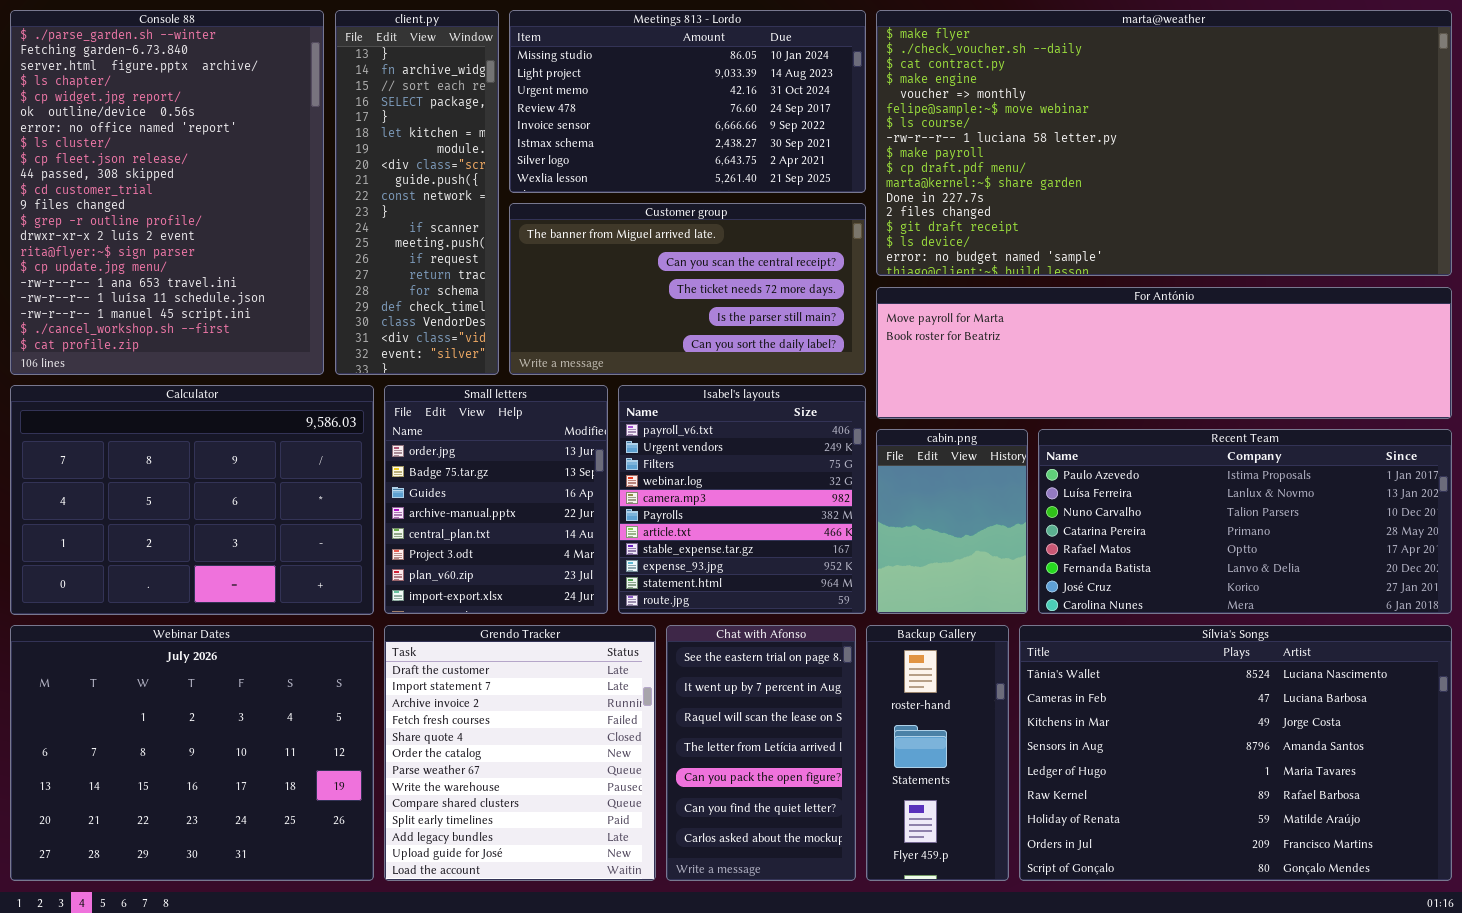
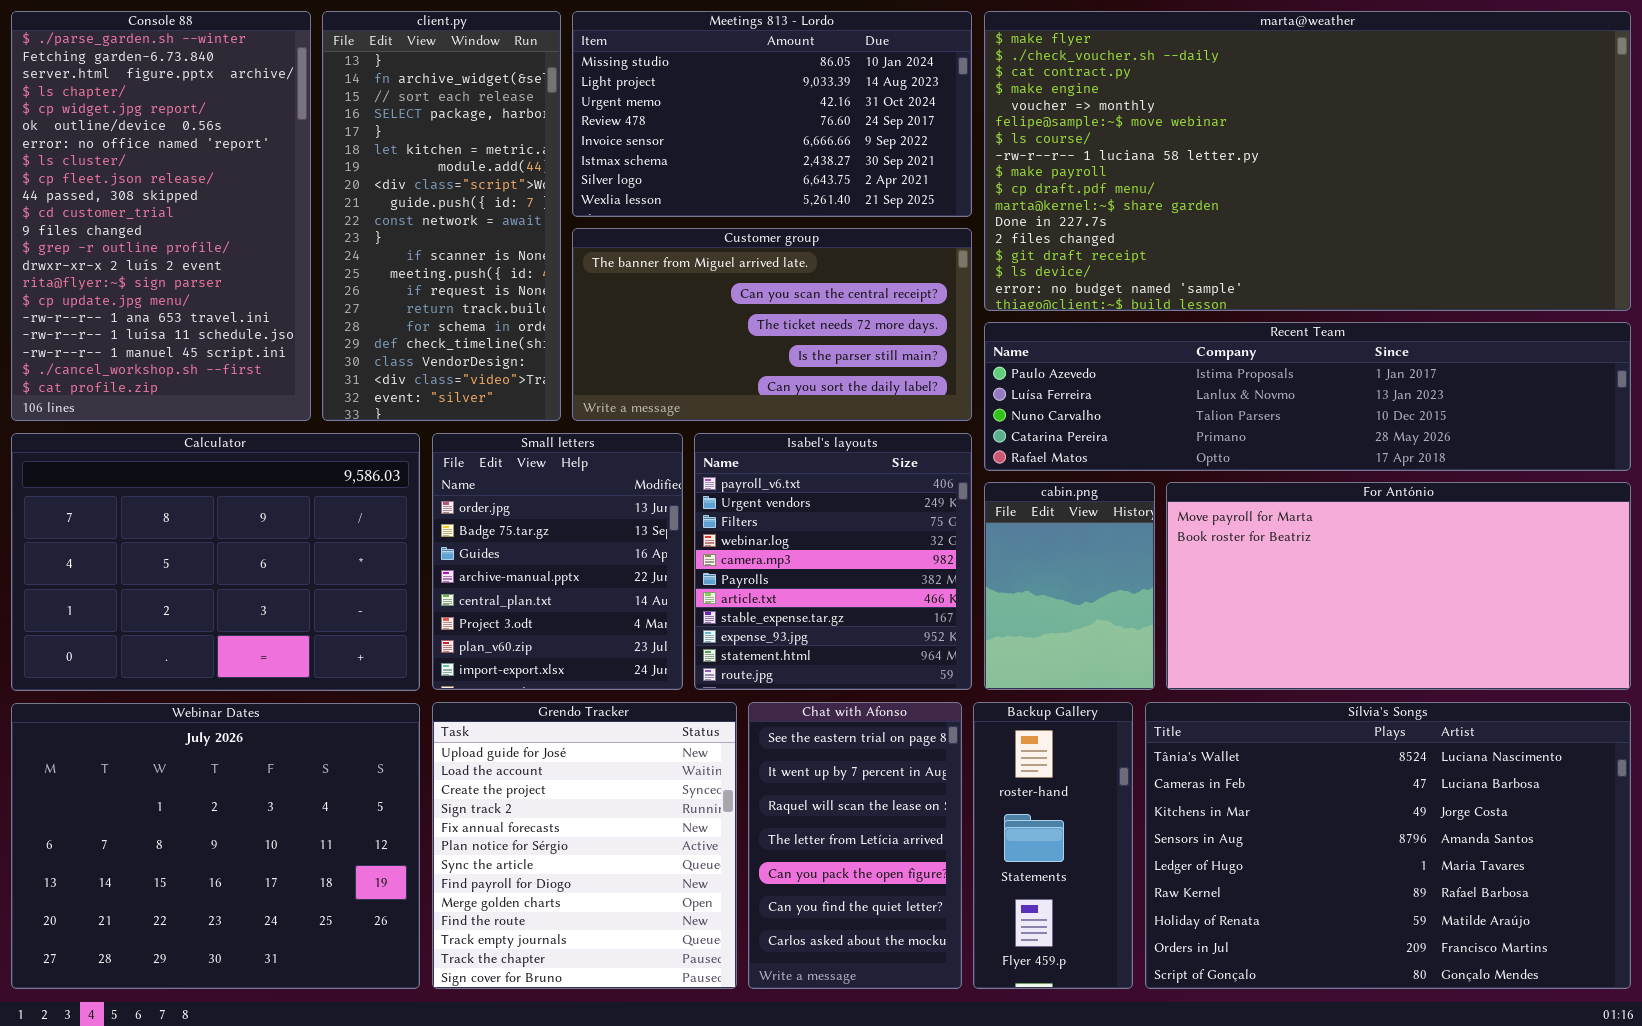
Console 88: [10,10,324,375] -> [11,11,311,421], resized
client.py: [335,10,499,375] -> [322,11,561,421], resized
For António: [876,287,1452,419] -> [1166,482,1631,690], moved, resized
Recent Team: [1038,429,1452,614] -> [984,322,1631,471], moved, resized
Grendo Tracker: [384,625,656,881] -> [432,702,737,989], scrolled down 11 rows

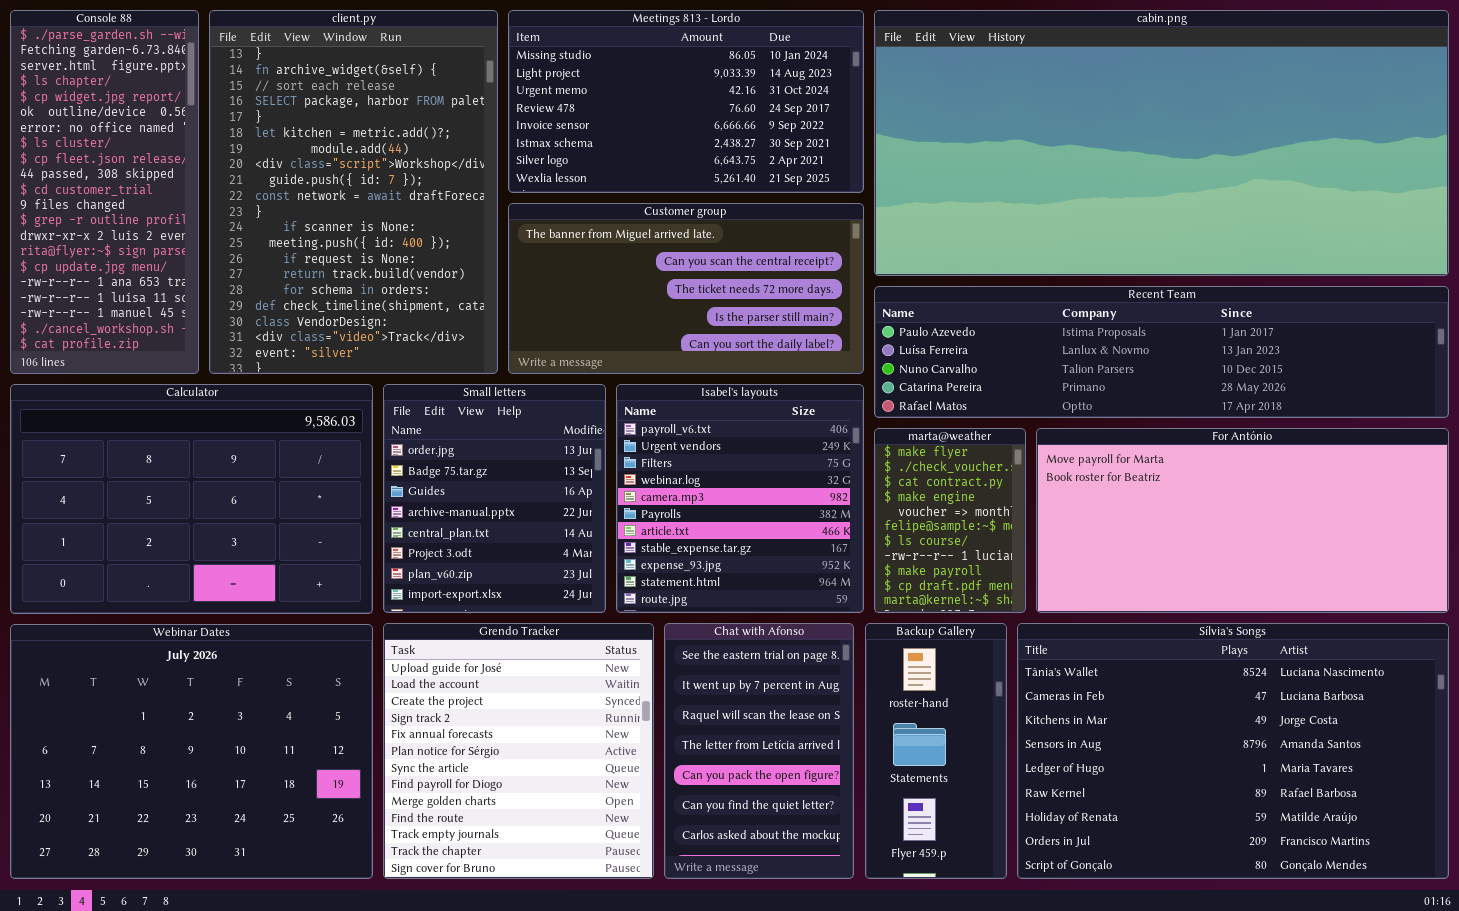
Console 88: [11,11,311,421] -> [10,10,199,374], resized
client.py: [322,11,561,421] -> [209,10,498,374], resized
marta@weather: [984,11,1631,311] -> [874,428,1026,613], moved, resized
cabin.png: [984,482,1155,690] -> [874,10,1449,276], moved, resized

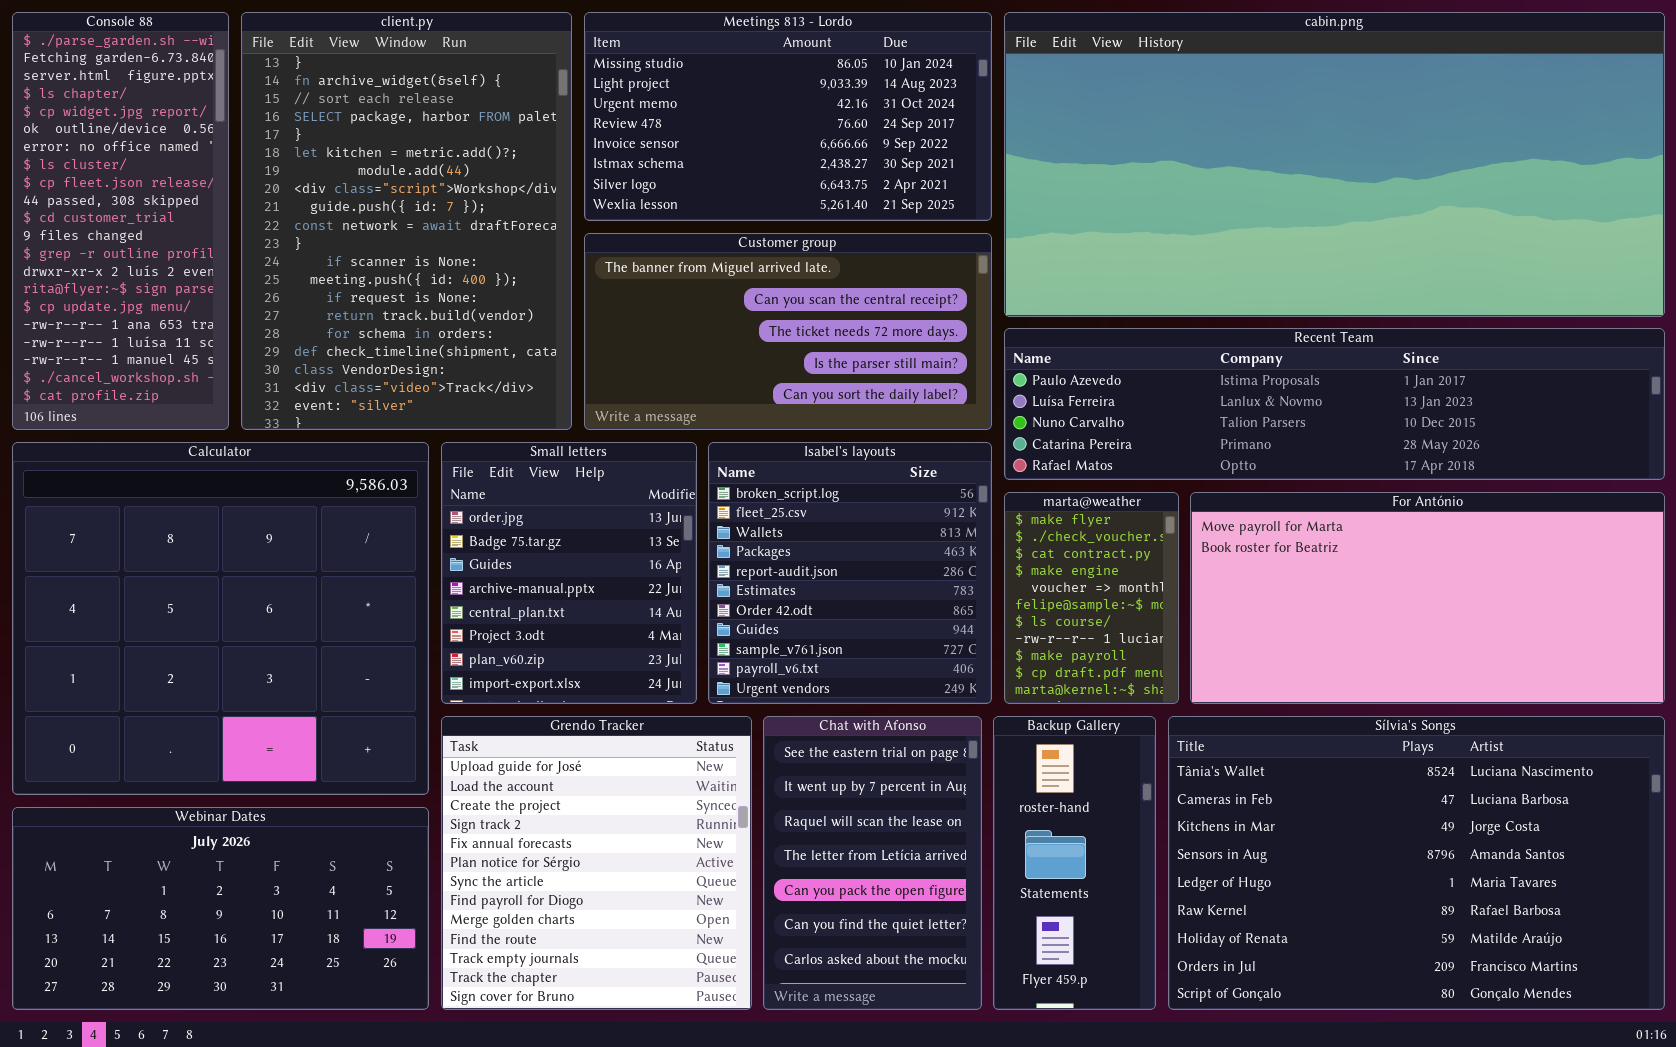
Calculator: [10,384,373,614] -> [12,442,429,795], resized
Isabel's layouts: [616,384,864,613] -> [708,442,992,704], scrolled up 9 rows
Webinar Dates: [10,624,373,879] -> [12,807,429,1010], resized

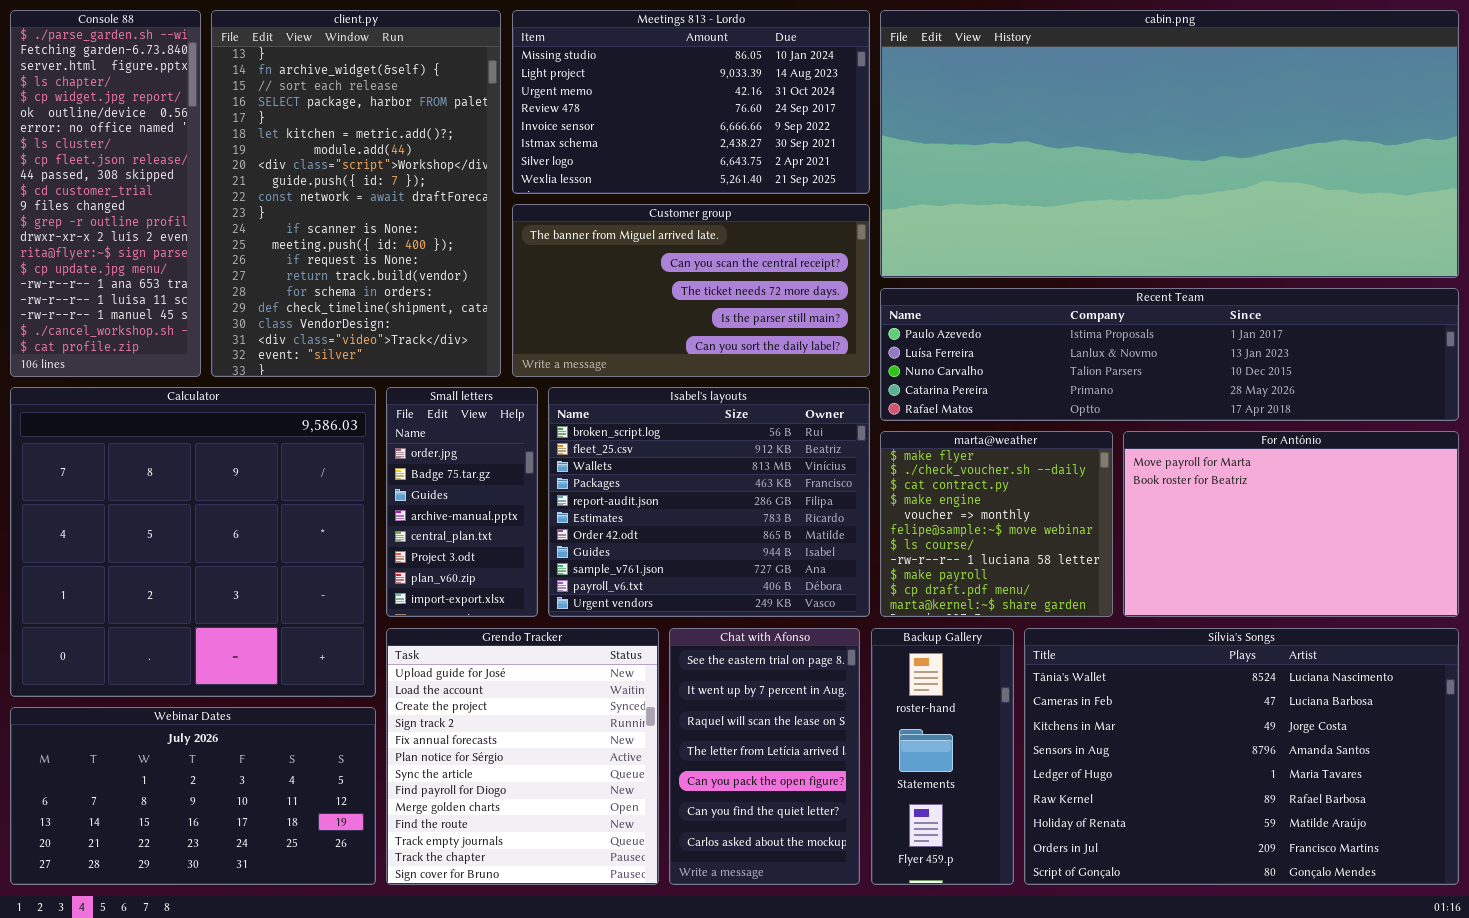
Small letters: [441,442,697,704] -> [386,387,538,617], resized
Isabel's layouts: [708,442,992,704] -> [548,387,870,617], resized
marta@weather: [1004,492,1179,704] -> [880,431,1113,617], resized
For António: [1190,492,1665,704] -> [1123,431,1459,617], resized

